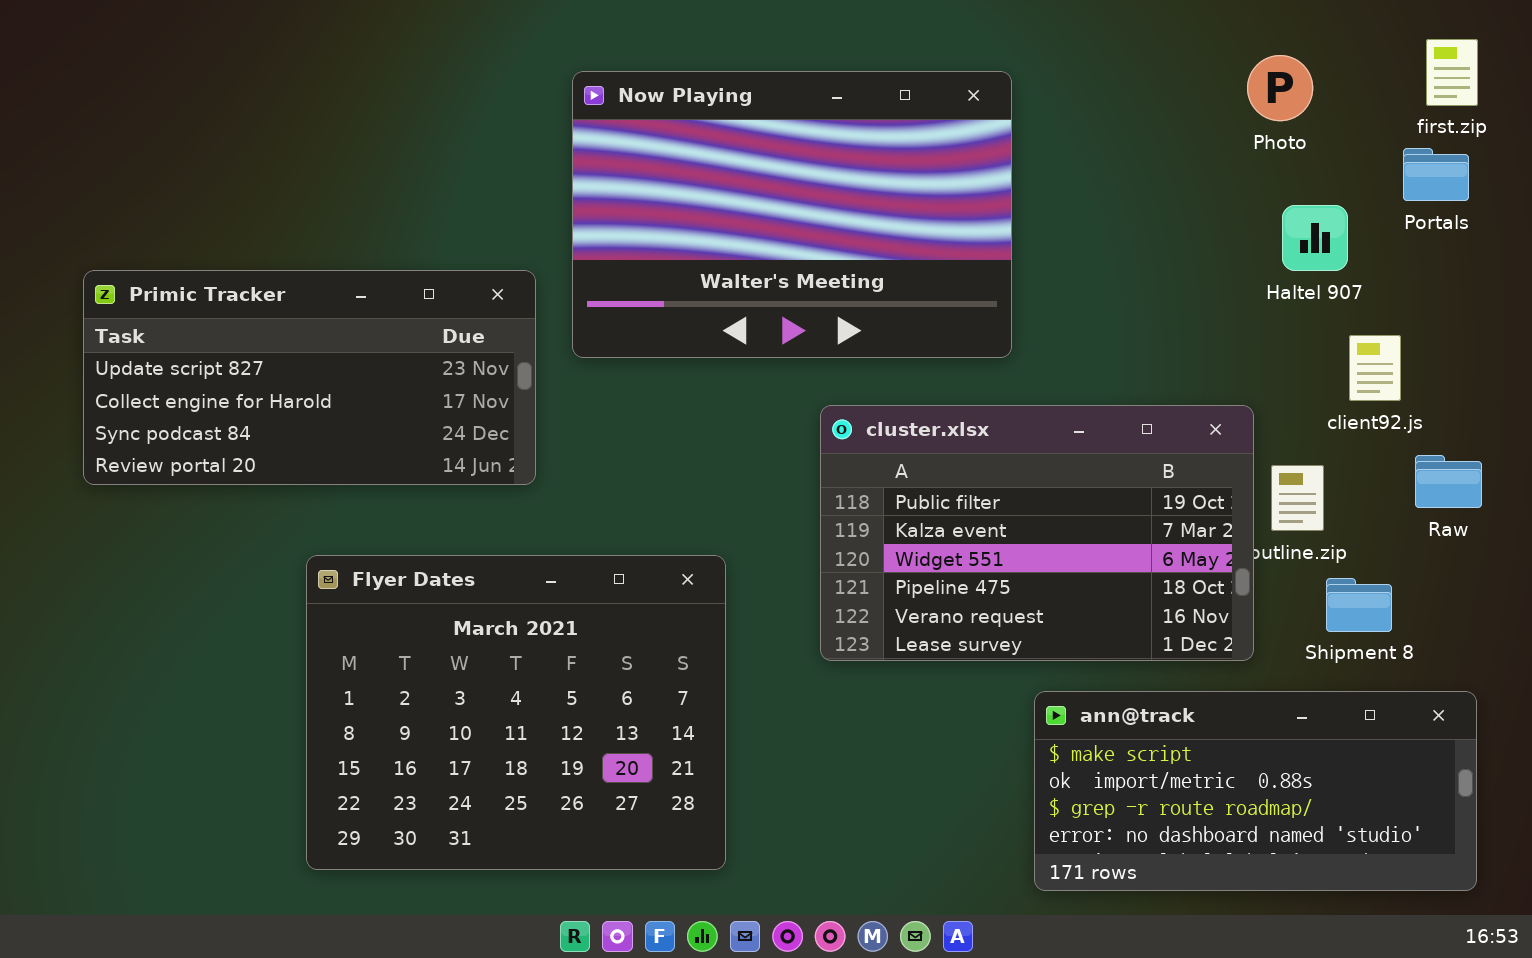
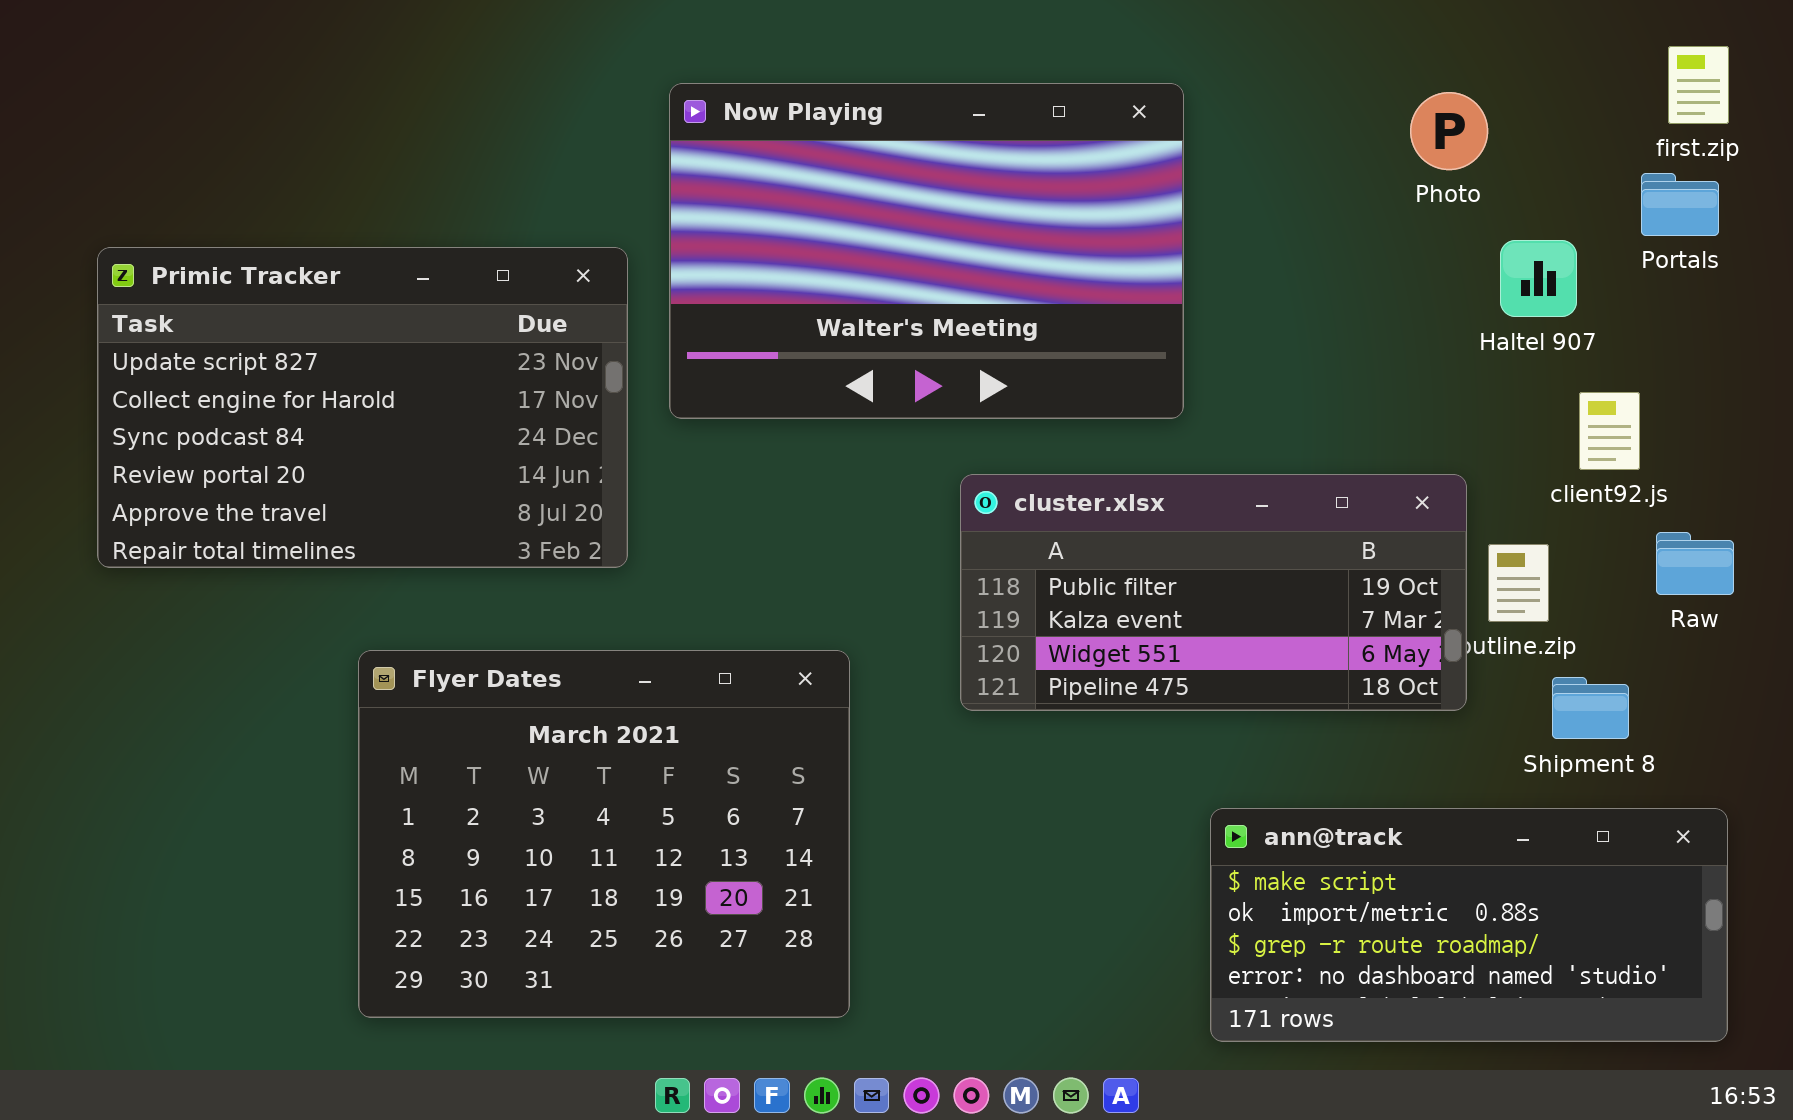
Photo: [1247,55,1313,121] -> [1410,92,1488,170], moved
Primic Tracker: [83,270,536,485] -> [97,247,628,568], resized
cluster.xlsx: [820,405,1254,661] -> [960,474,1467,711], resized

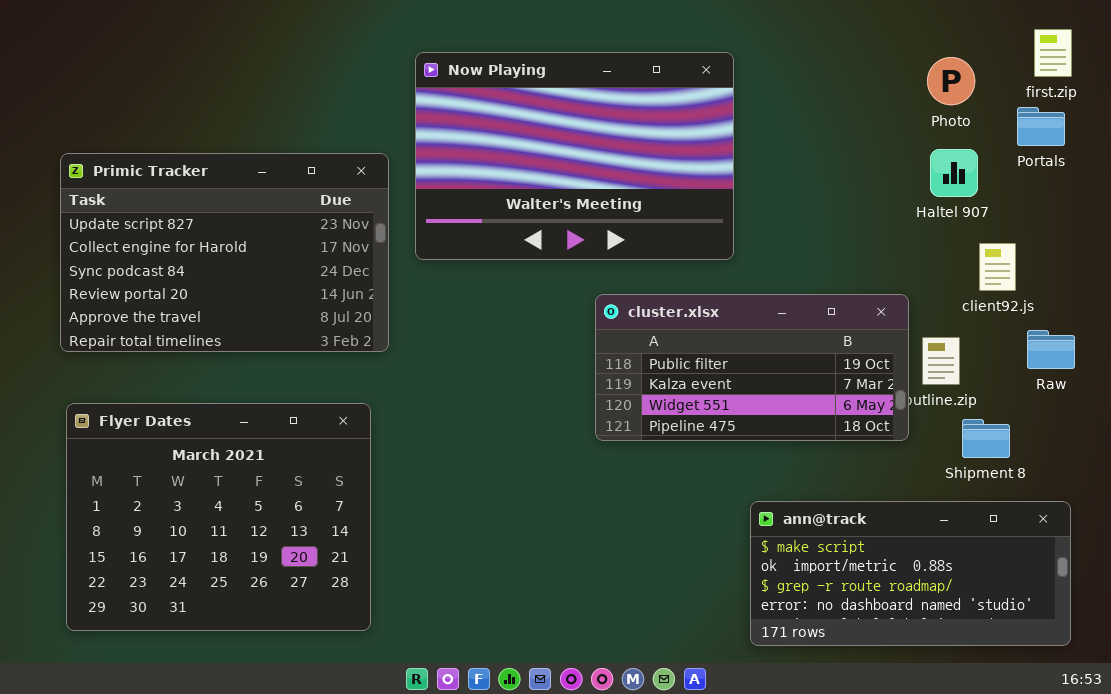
Photo: [1410,92,1488,170] -> [927,57,975,105], moved
Flyer Dates: [358,650,850,1018] -> [66,403,371,631], moved

